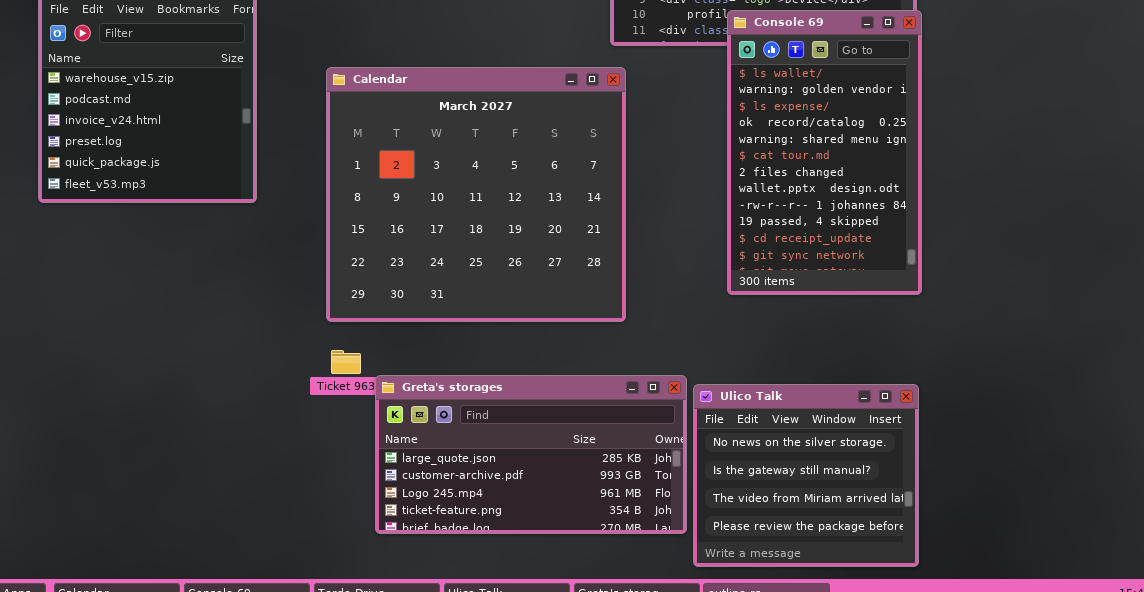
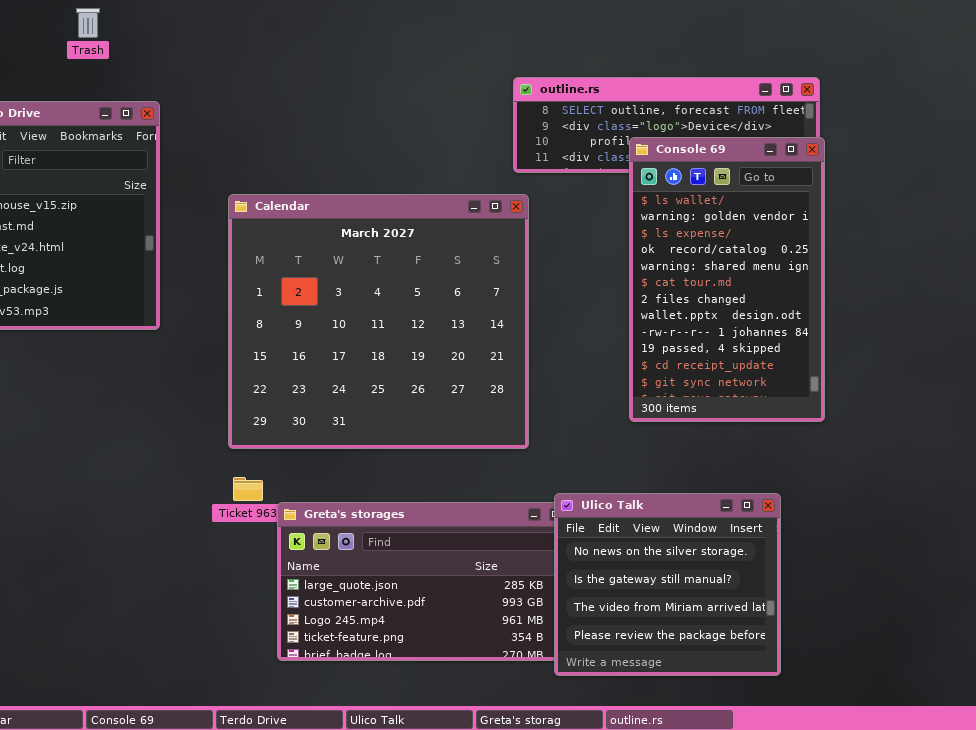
Ulico Talk: [693,384,919,567] -> [554,493,781,676], moved

